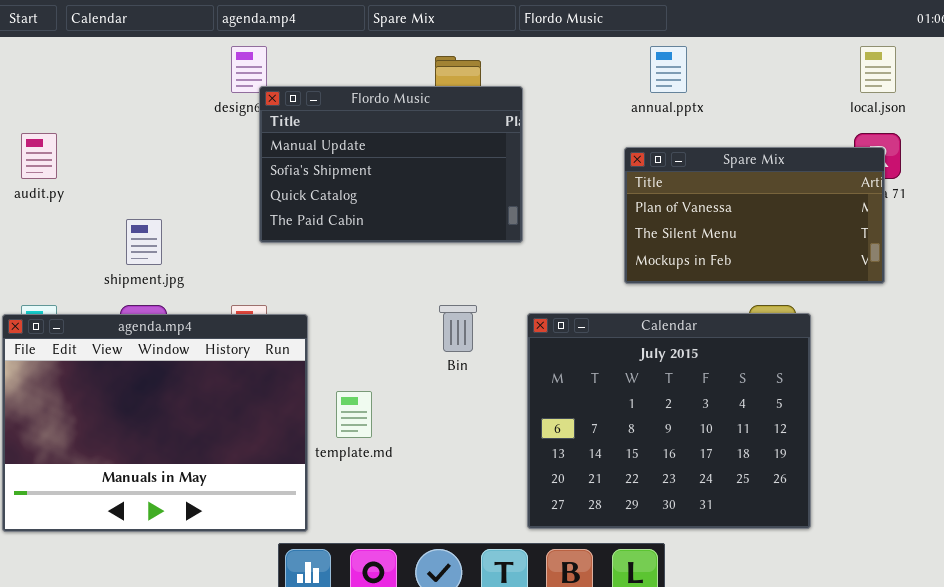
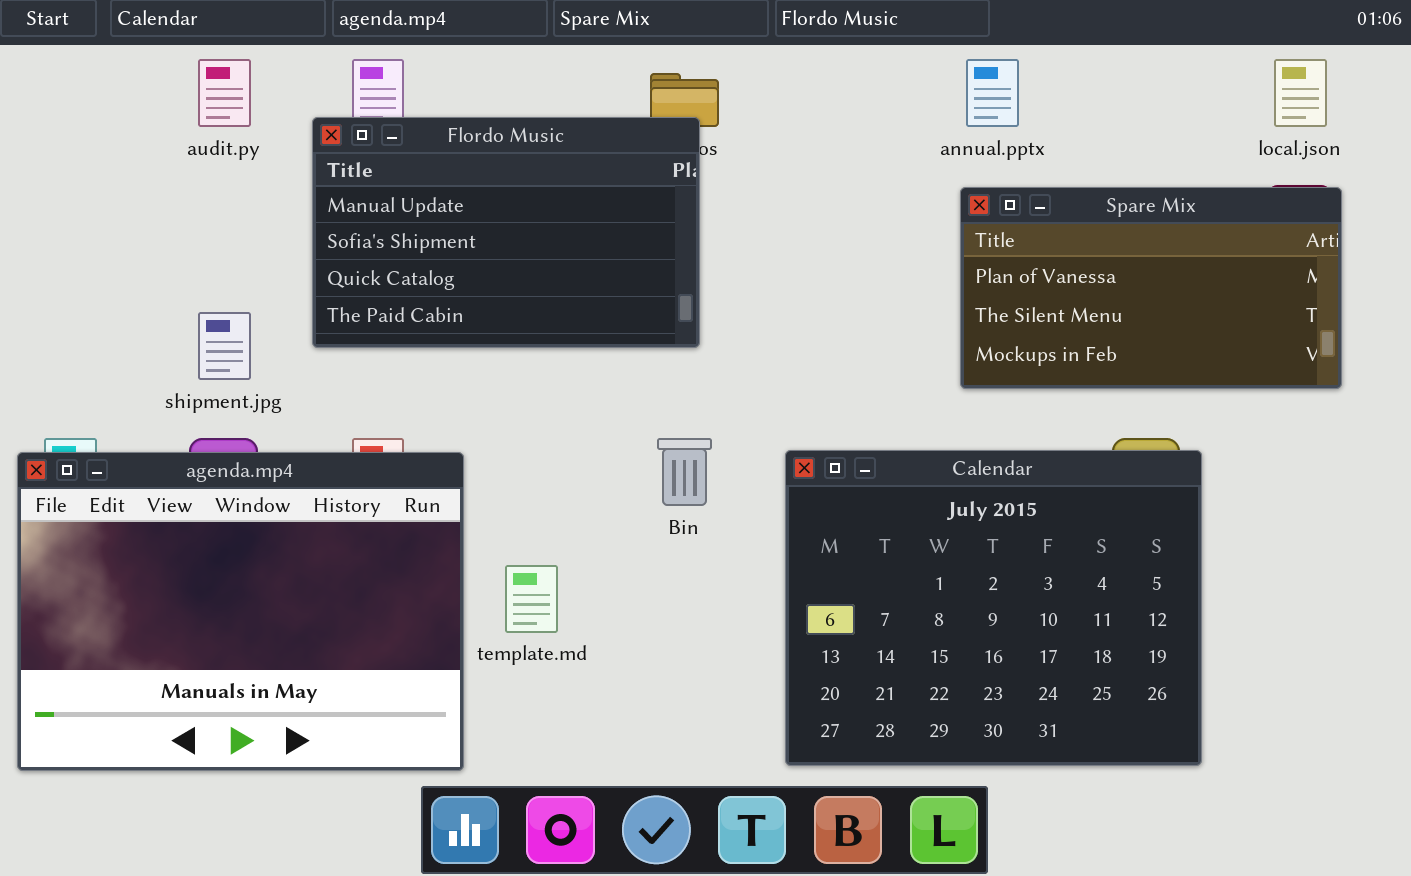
Flordo Music: [259,86,523,243] -> [312,117,700,348], moved
audit.py: [21,133,57,179] -> [198,59,251,127], moved
Spare Mix: [624,147,885,284] -> [960,187,1342,389], moved

